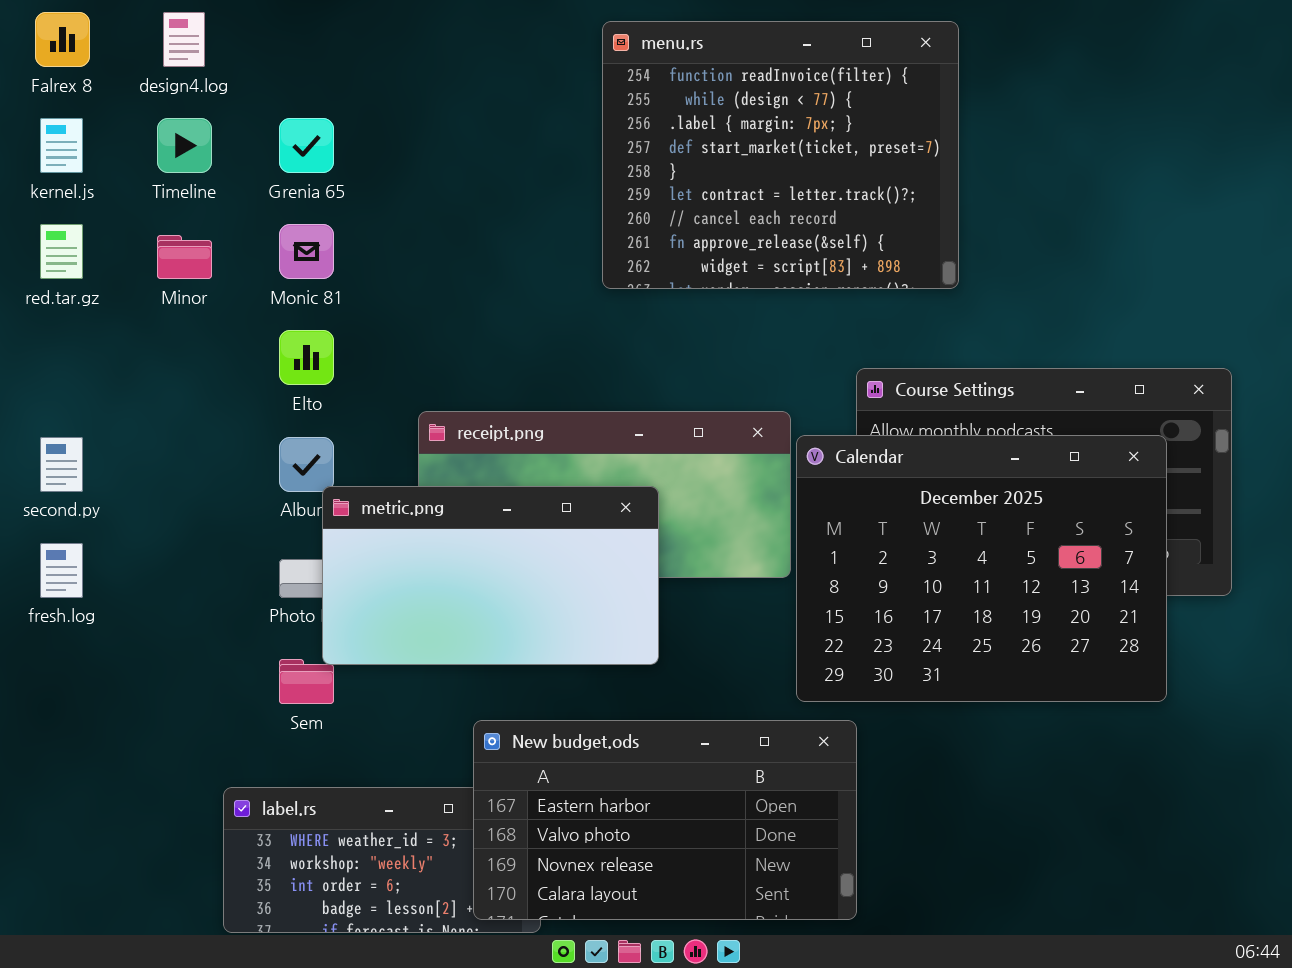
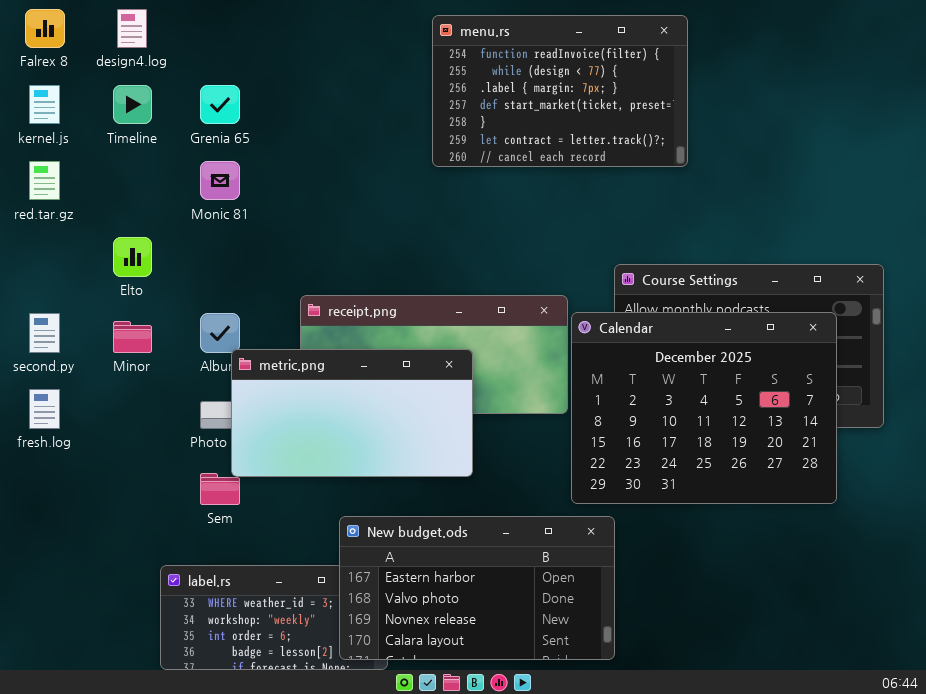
menu.rs: [602,21,959,289] -> [432,15,688,167], resized
Minor: [157,235,212,279] -> [113,321,152,353], moved
Elto: [279,330,334,385] -> [113,237,152,277], moved

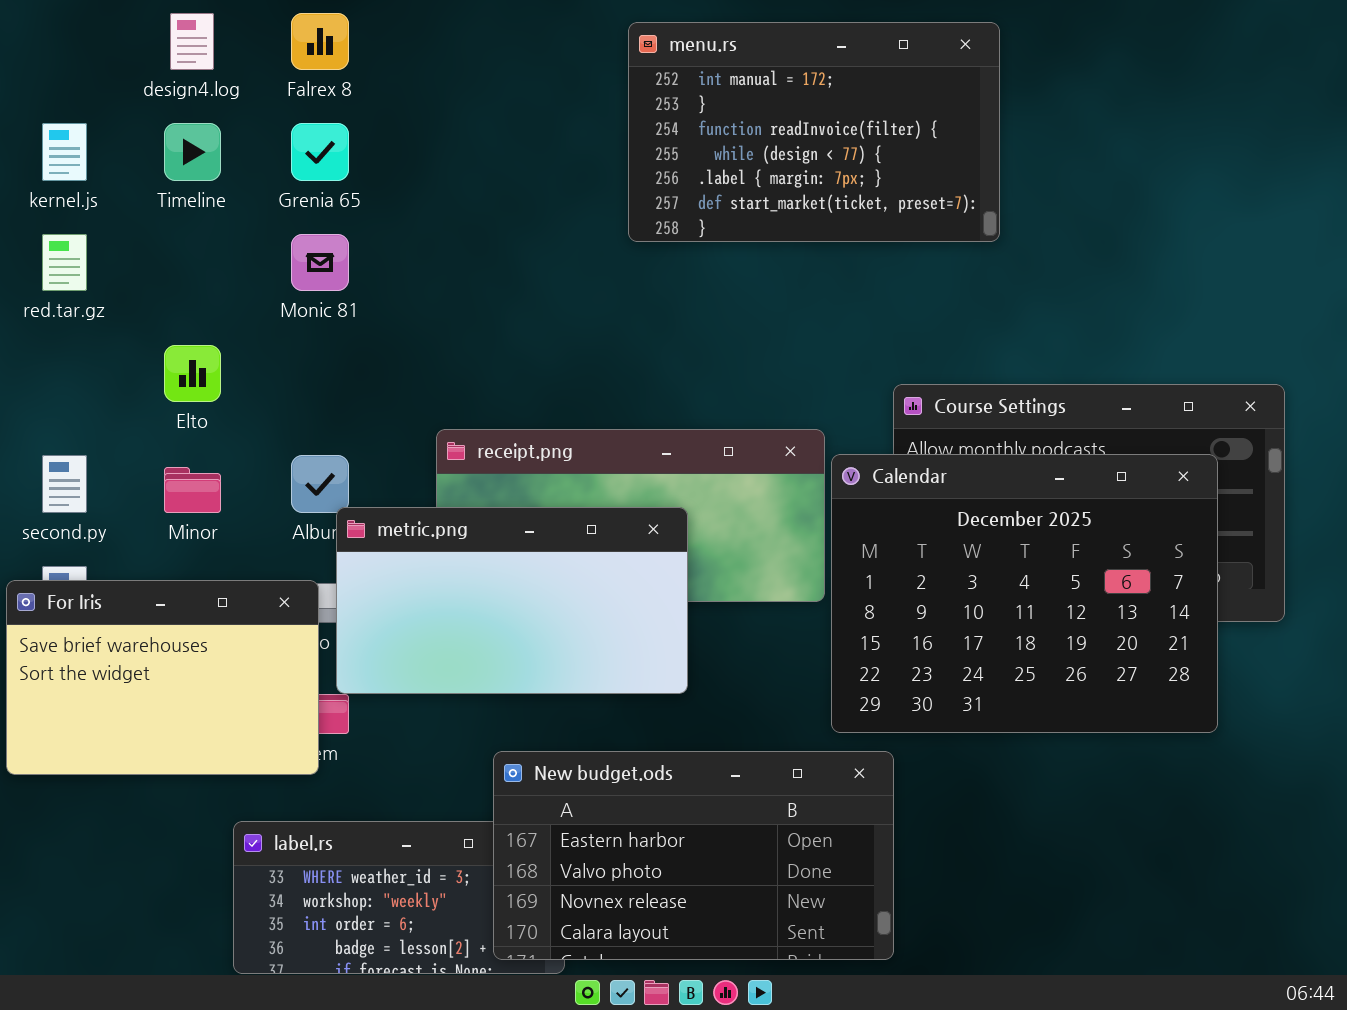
Falrex 8: [25,9,65,48] -> [291,13,349,70], moved
menu.rs: [432,15,688,167] -> [628,22,1000,242], scrolled up 2 rows
For Iris: none -> [6,580,319,775], opened

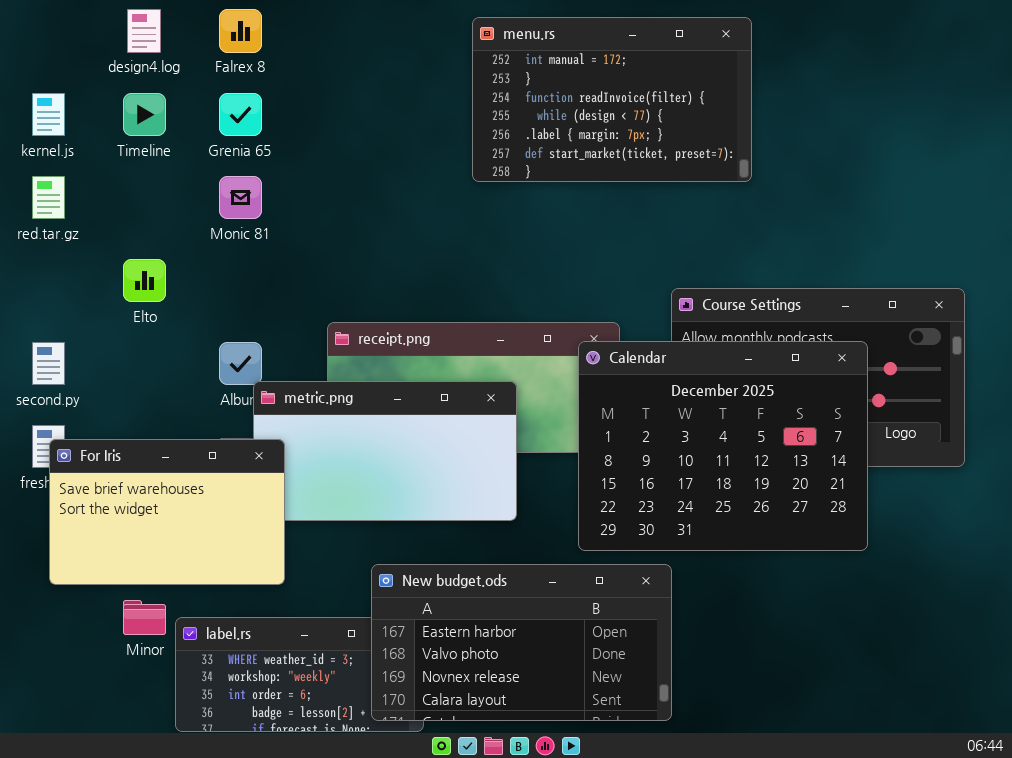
Calendar: [831,454,1218,733] -> [578,341,868,551], moved
Minor: [164,467,221,513] -> [123,600,166,635], moved
For Iris: [6,580,319,775] -> [49,439,285,585], moved

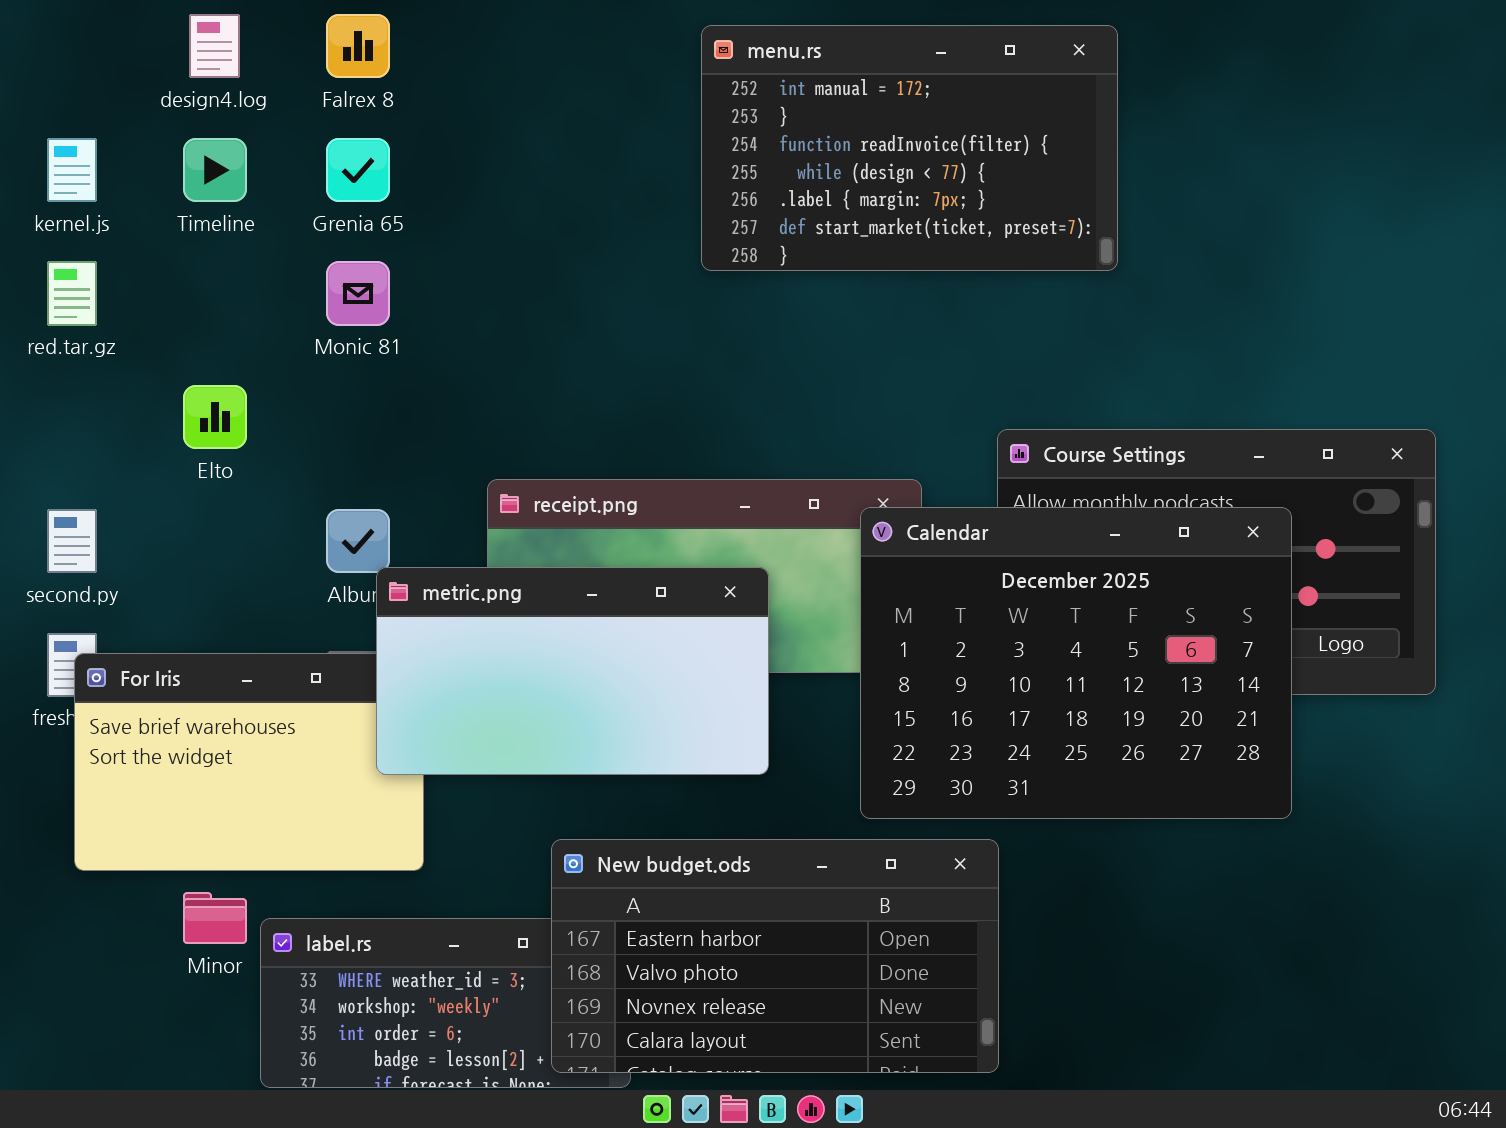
metric.png: [253,381,517,521] -> [376,567,769,775], raised

